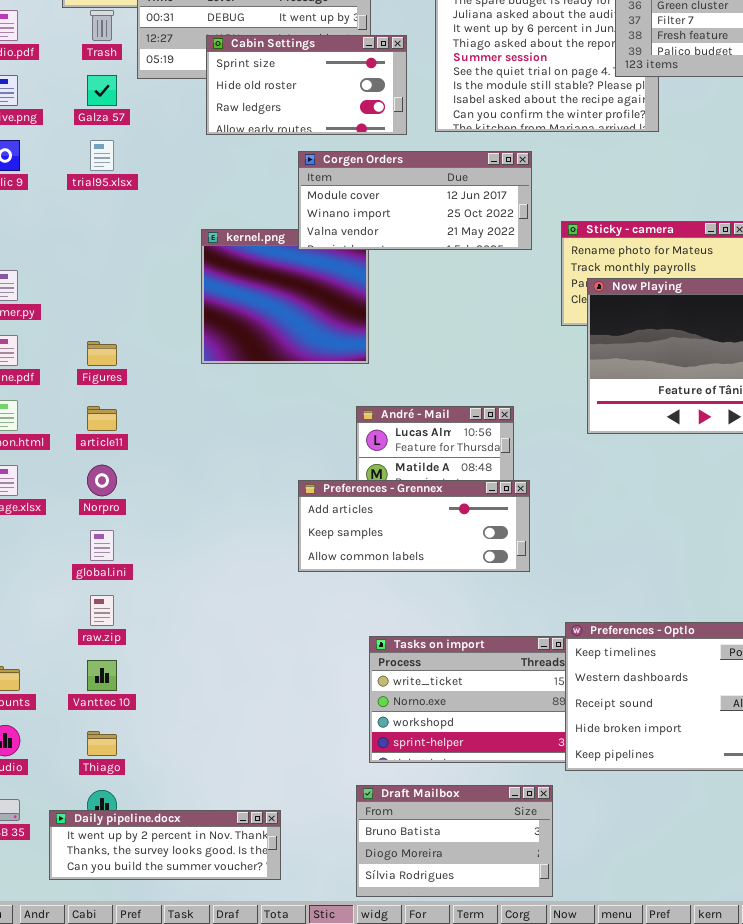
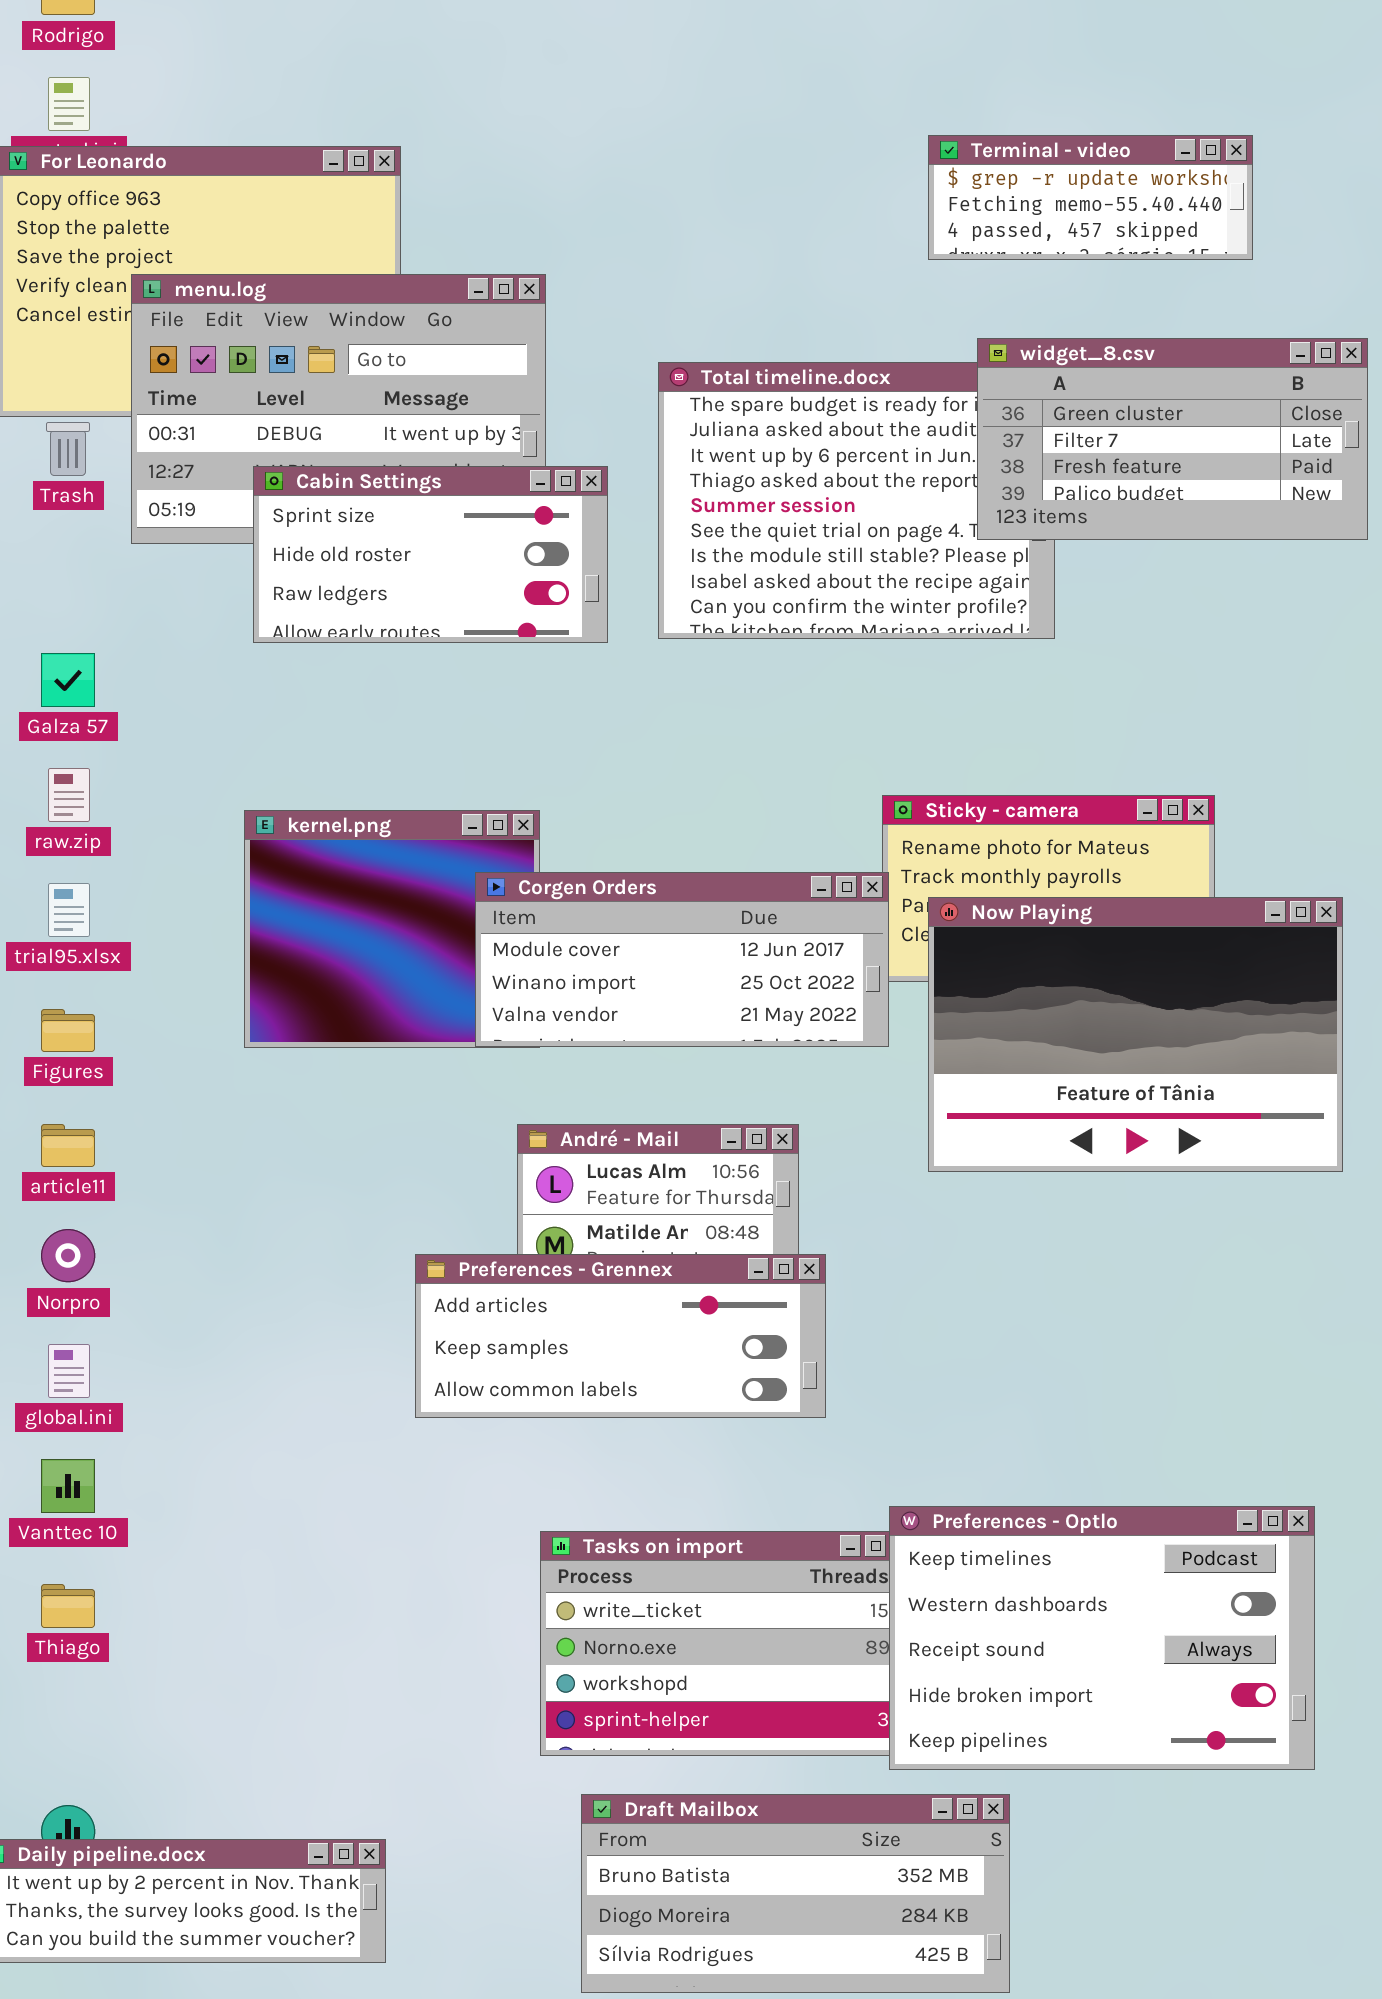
Galza 57: [87,75,117,106] -> [41,653,95,707], moved
trial95.xlsx: [90,140,114,171] -> [48,883,90,937], moved
Corgen Orders: [298,151,532,250] -> [475,872,889,1047], moved
raw.zip: [90,595,114,626] -> [48,768,90,822], moved
Vanttec 10: [87,660,117,691] -> [41,1459,95,1513], moved
Thiago: [87,731,117,756] -> [41,1584,95,1628], moved
Draft Mailbox: [356,785,553,897] -> [581,1794,1010,1993], moved, resized

